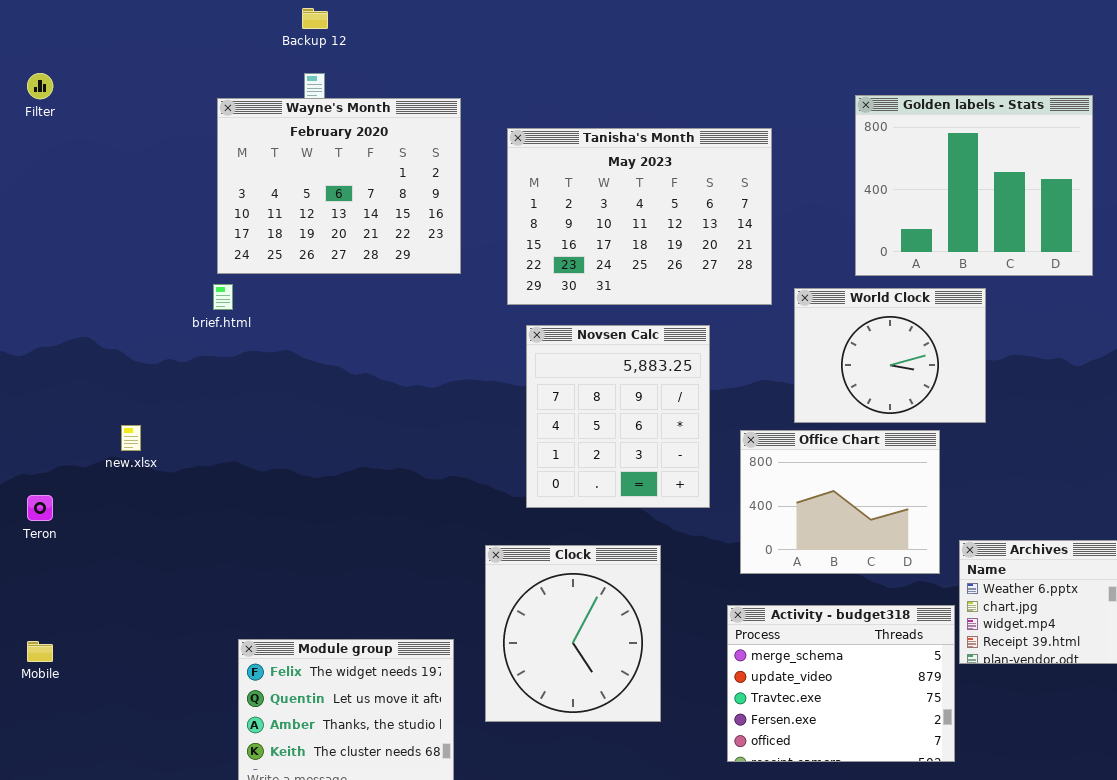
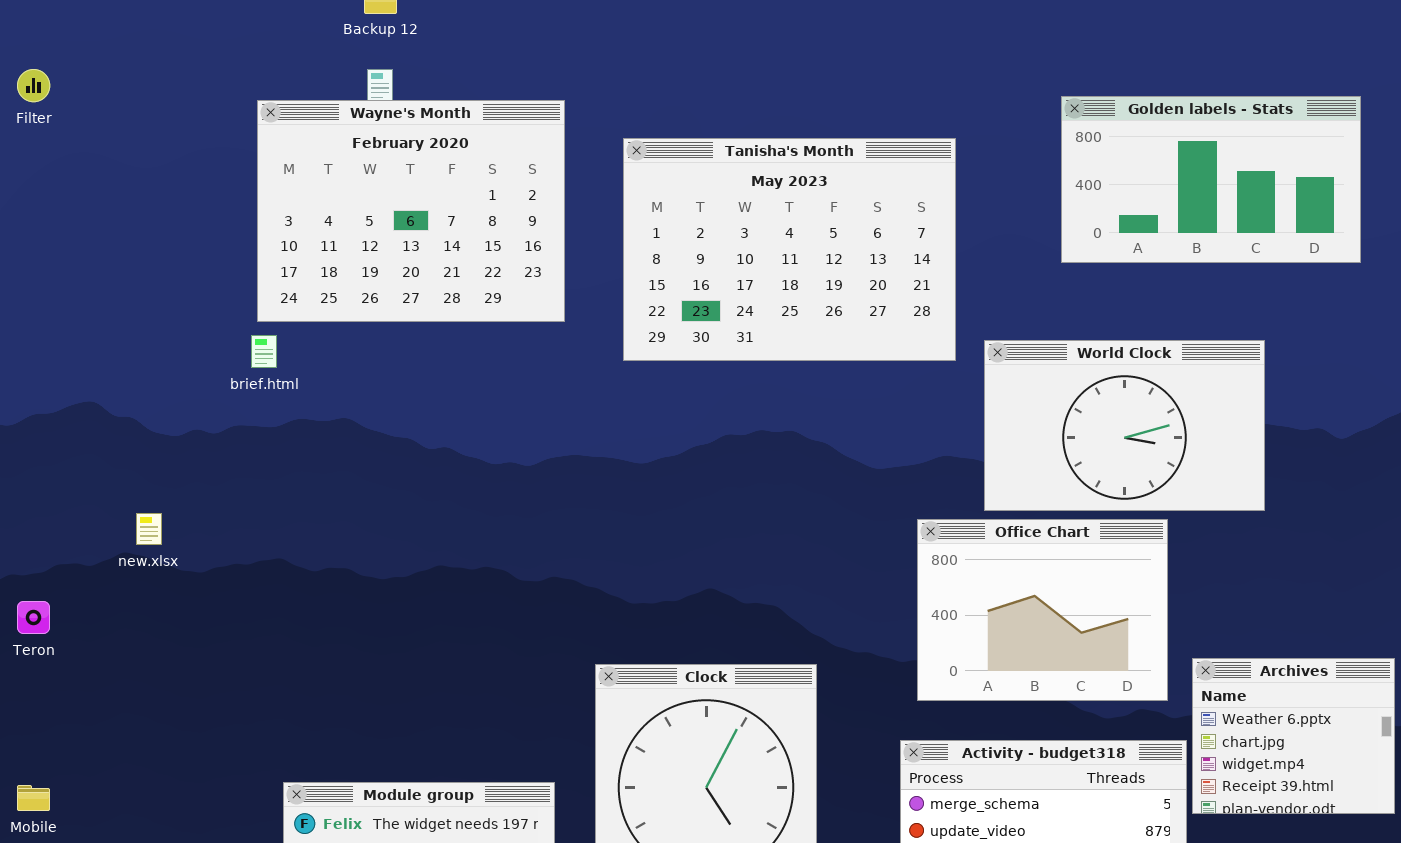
Golden labels - Stats: [855,95,1093,276] -> [1061,96,1361,263], resized
World Clock: [794,288,986,423] -> [984,340,1265,511], resized
Novsen Calc: [526,325,710,508] -> none, closed

